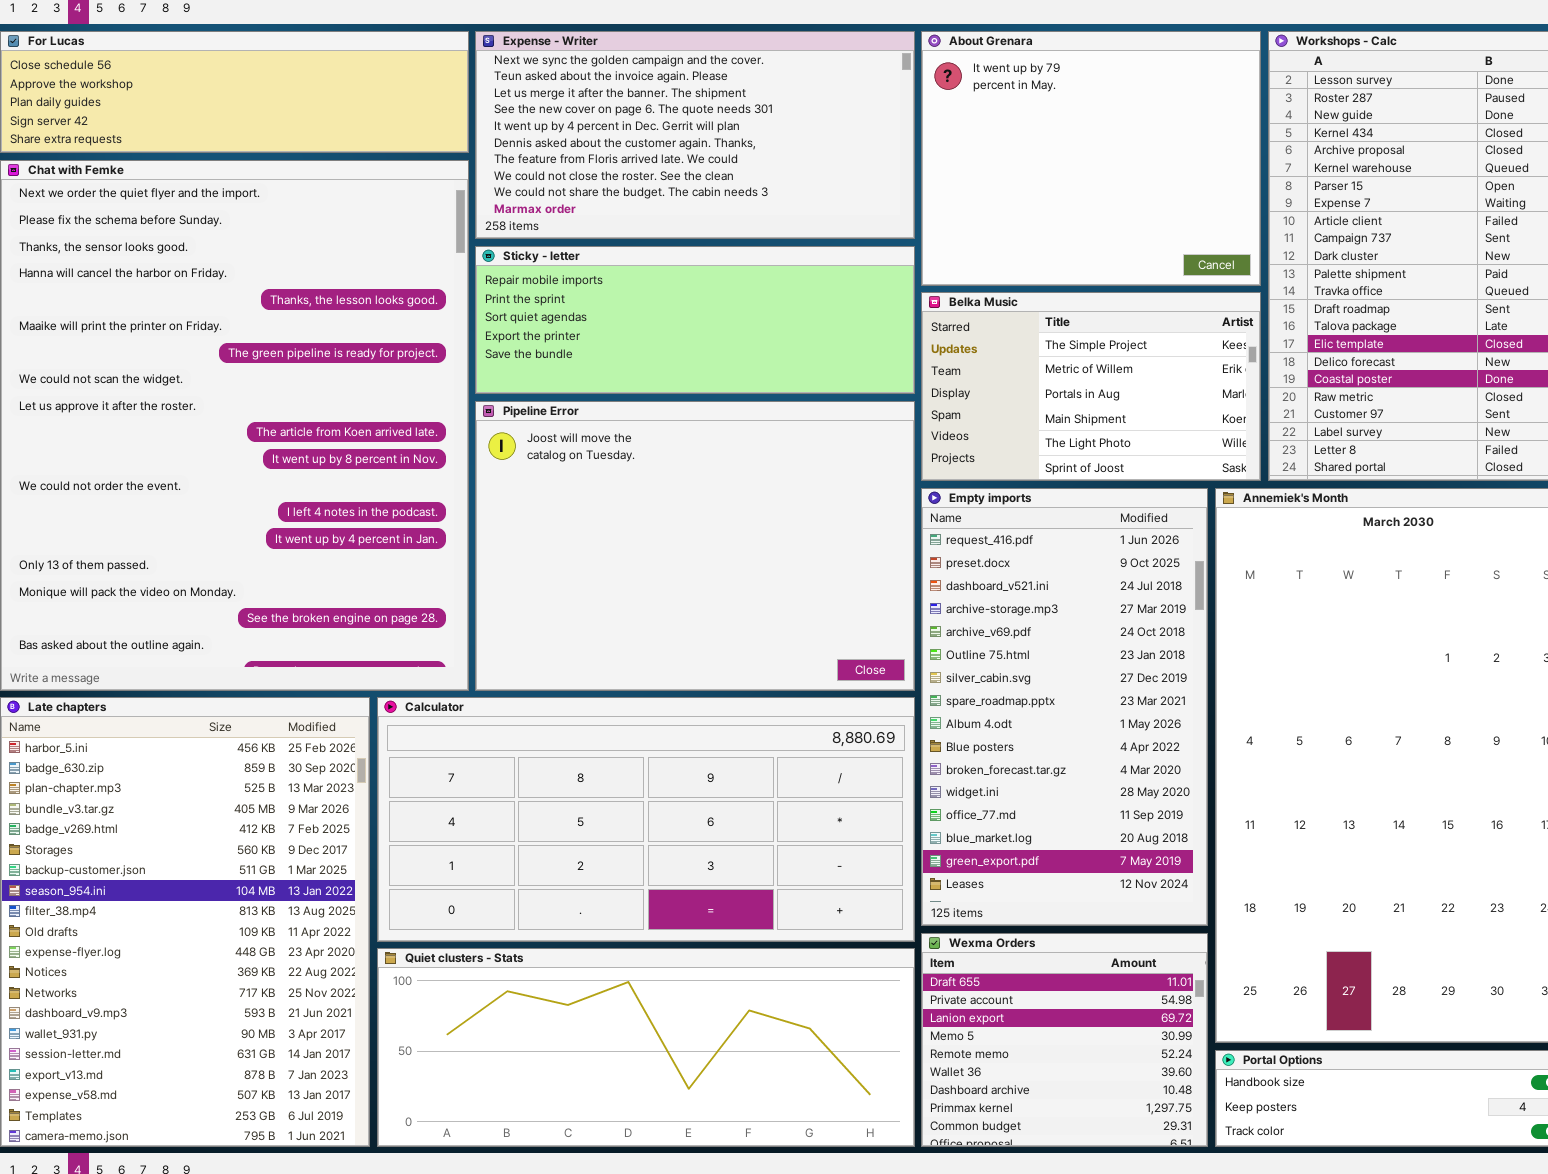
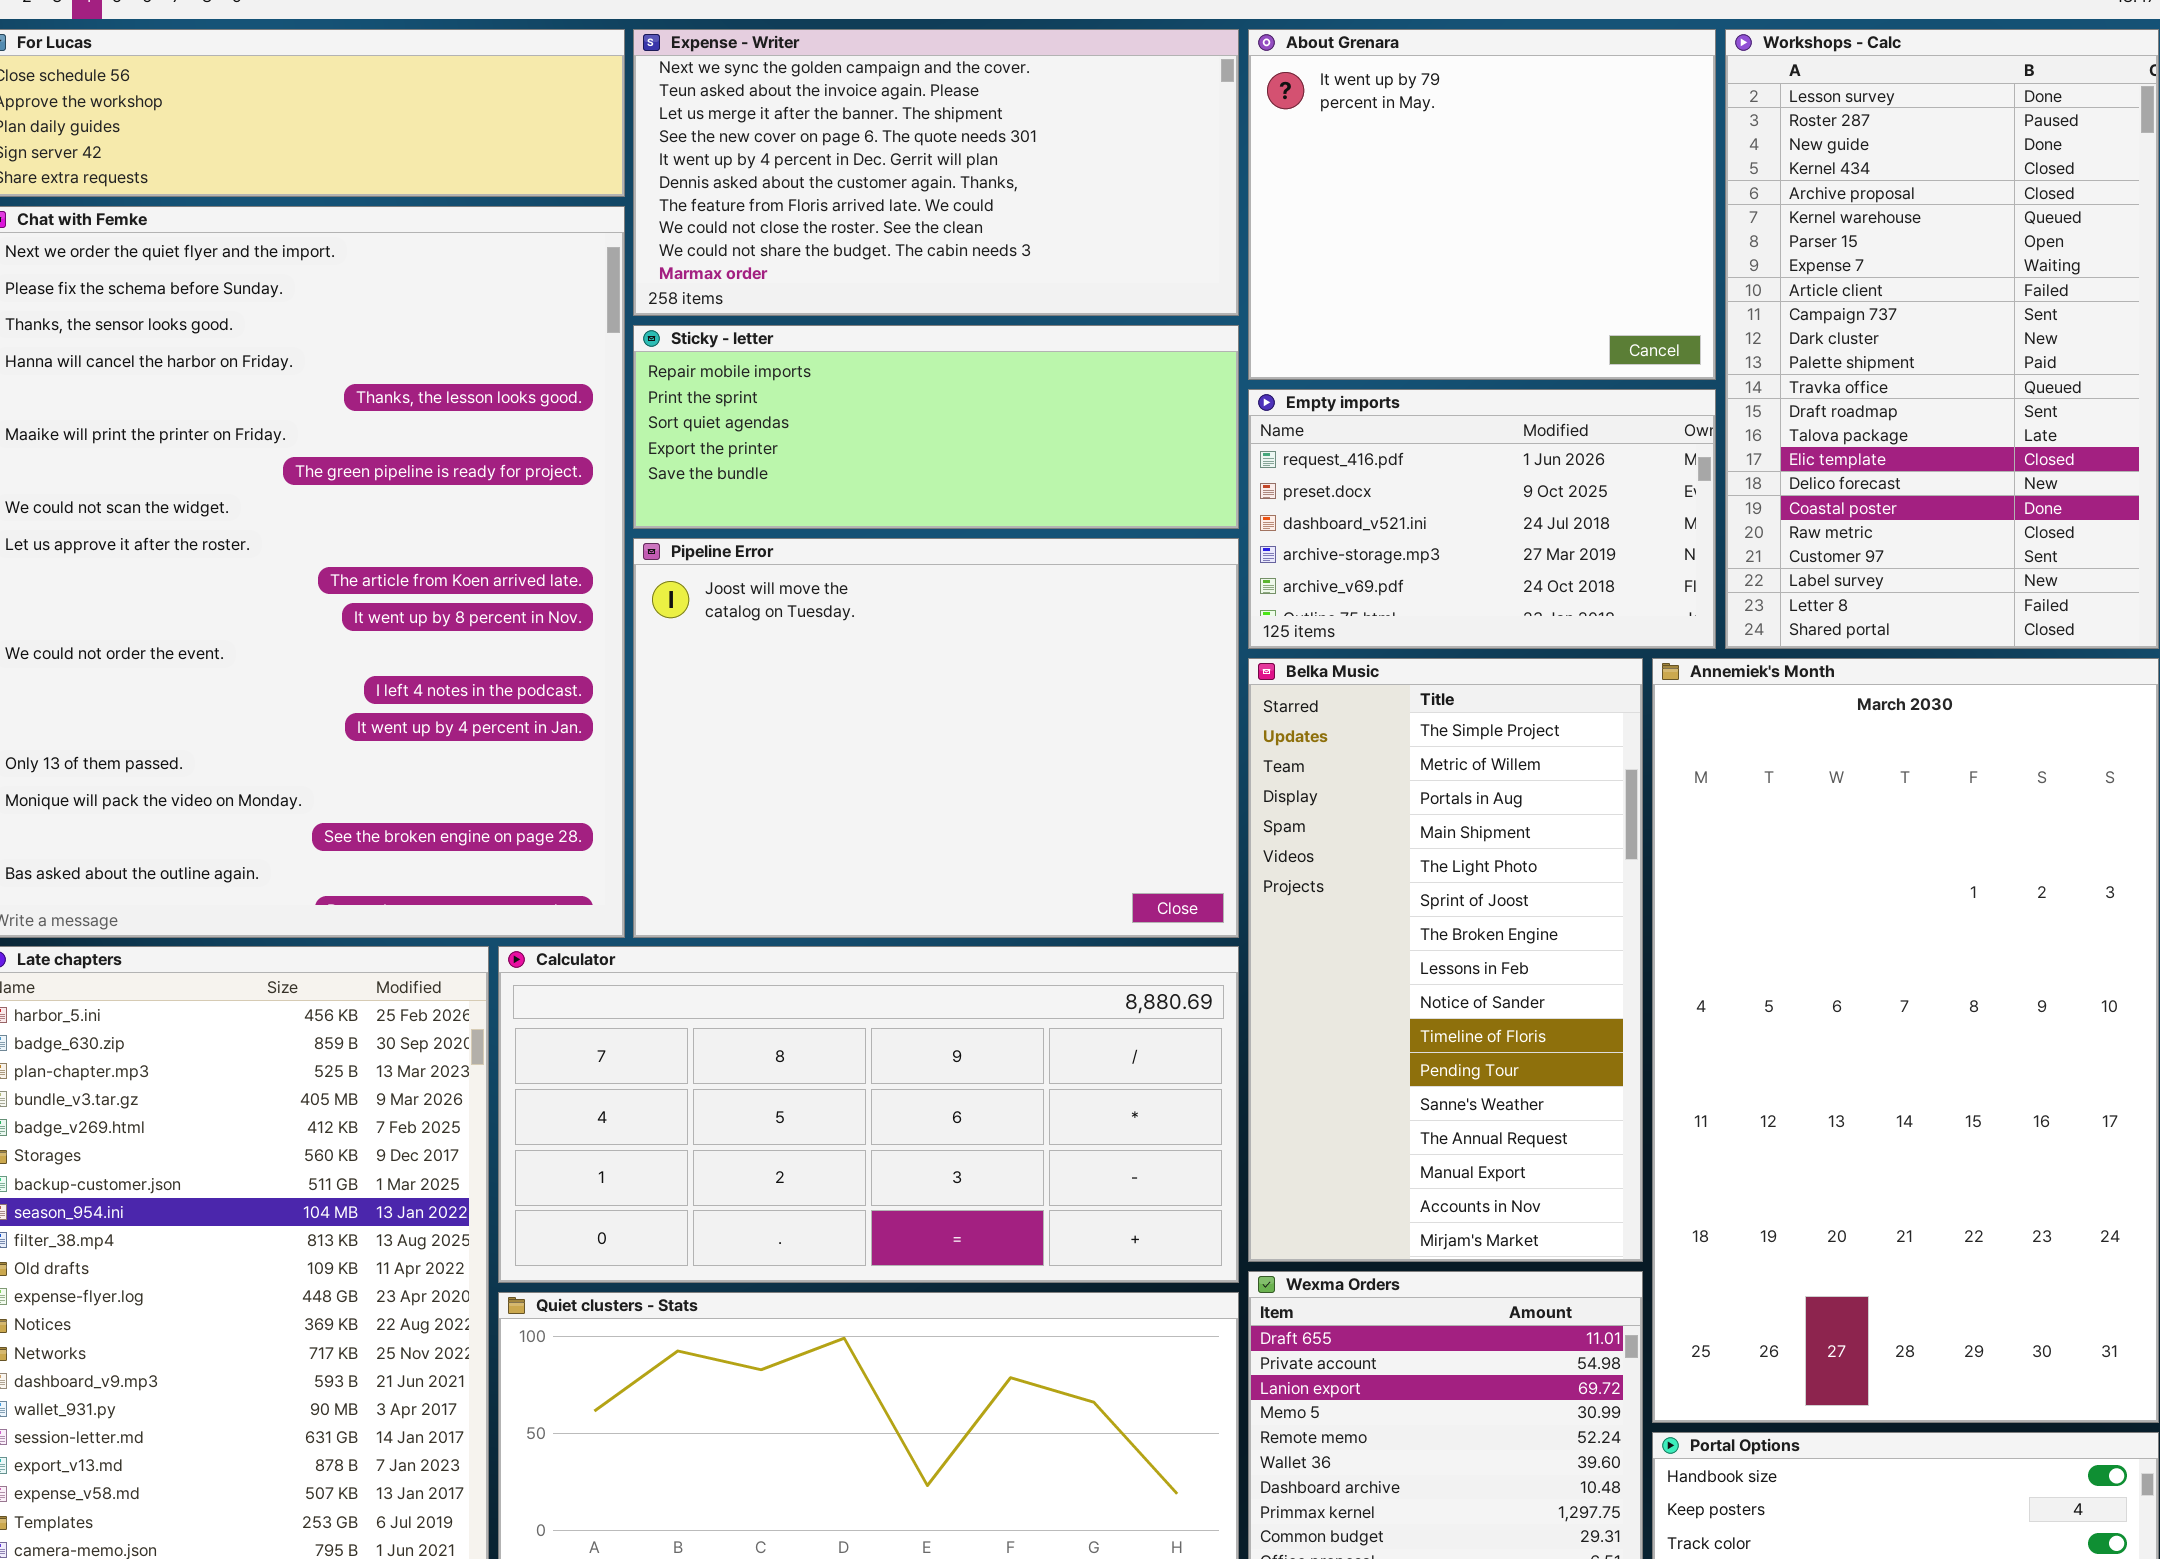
Belka Music: [921,292,1261,481] -> [1248,658,1643,1262], moved, resized
Empty imports: [921,488,1208,926] -> [1248,389,1716,649], moved, resized

